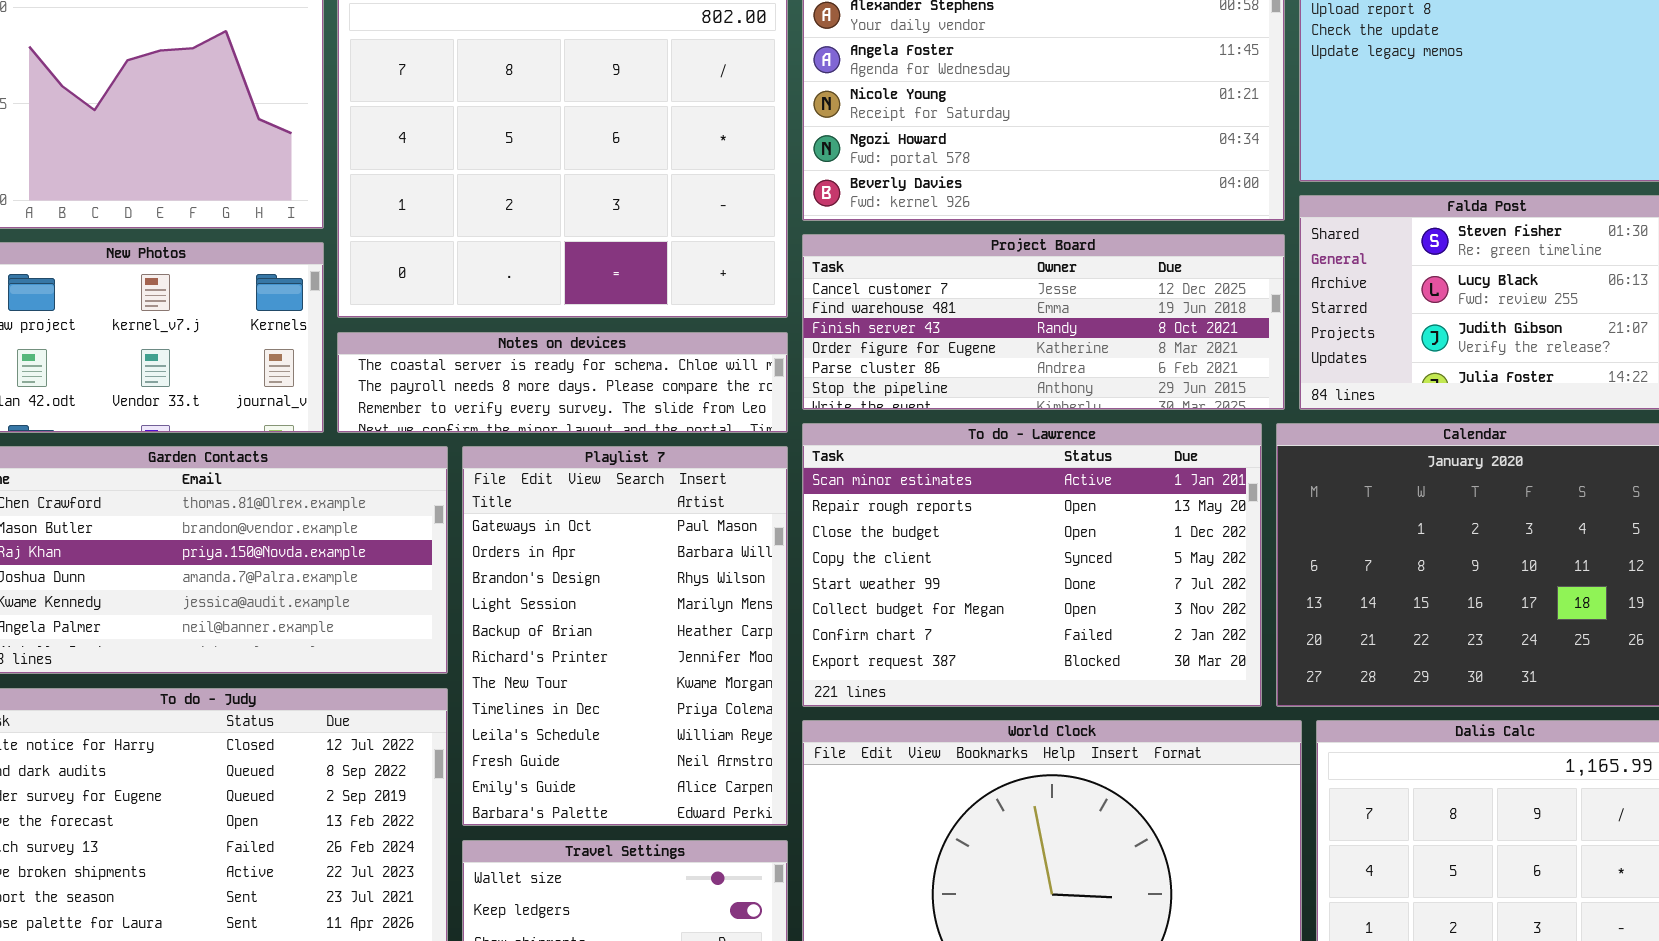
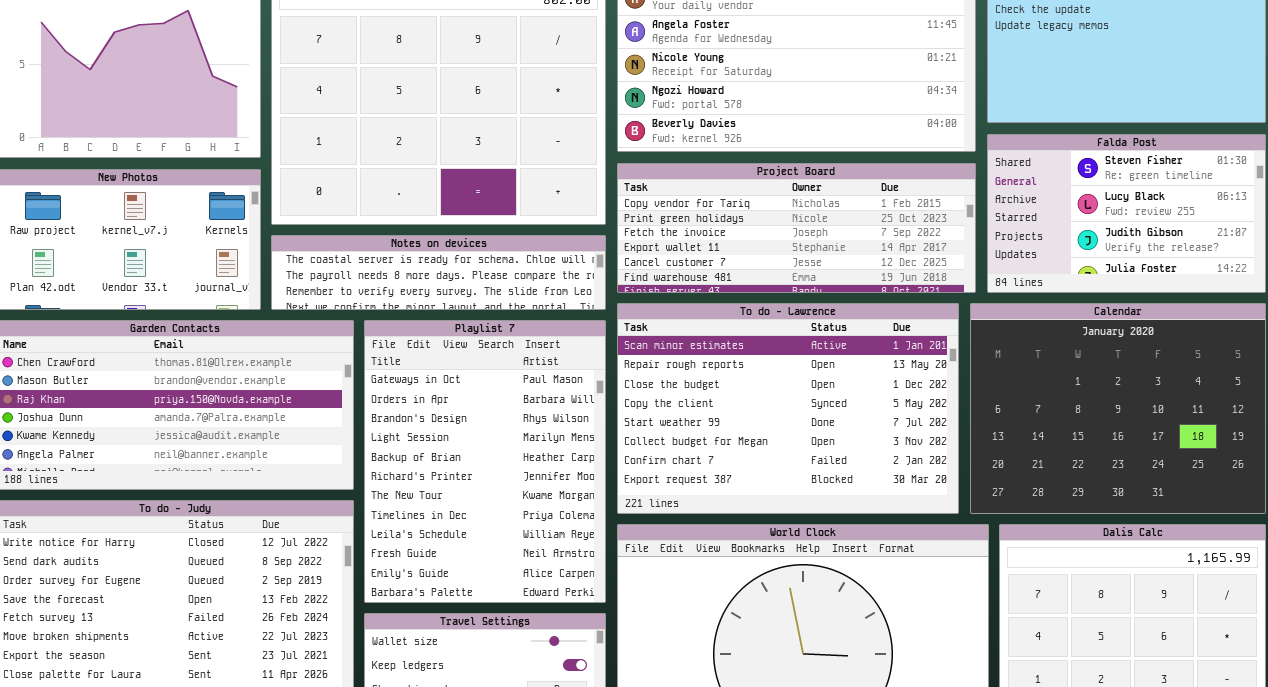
Project Board: [802,234,1285,410] -> [617,163,976,293], scrolled up 4 rows

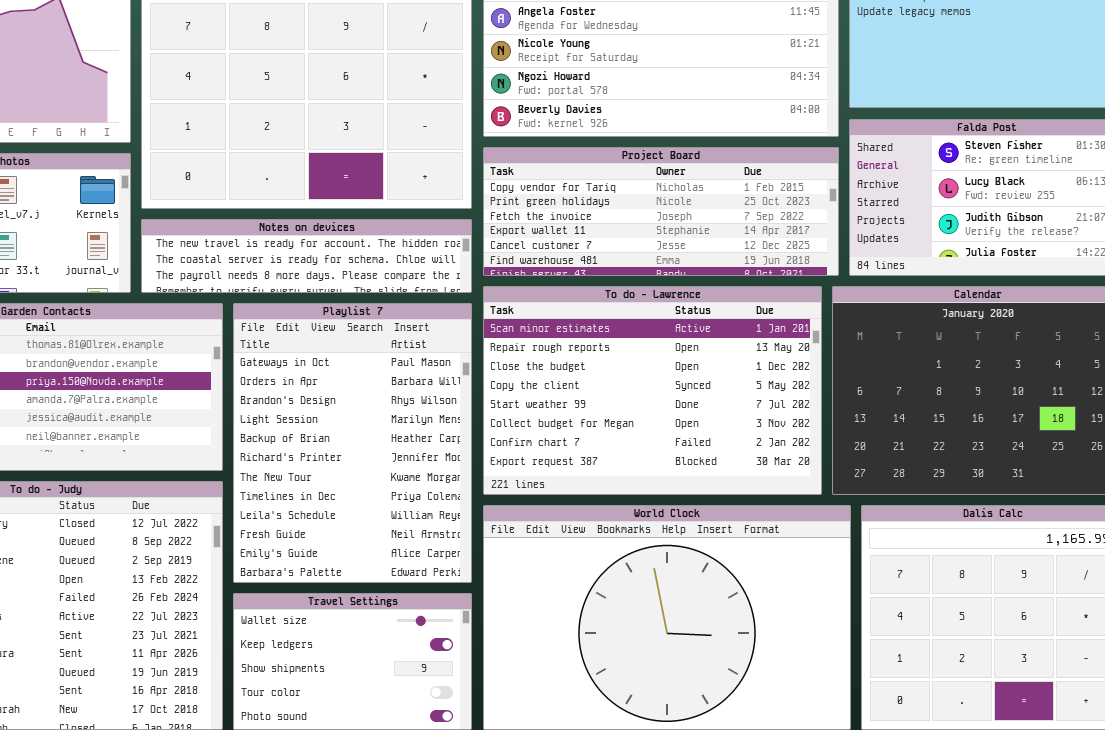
Notes on devices: [271,235,606,310] -> [141,219,472,293], scrolled up 1 row

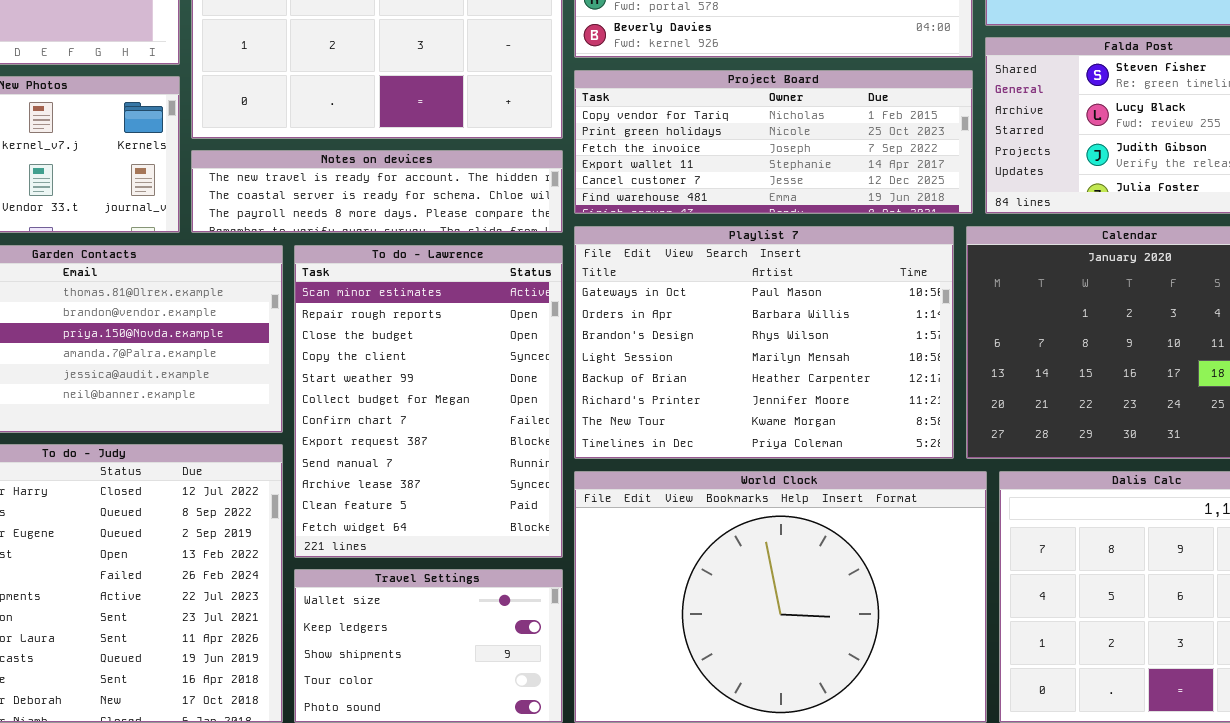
To do - Lawrence: [483,286,822,495] -> [294,245,563,558], moved, resized
Playlist 7: [233,303,472,583] -> [574,226,954,459], moved, resized

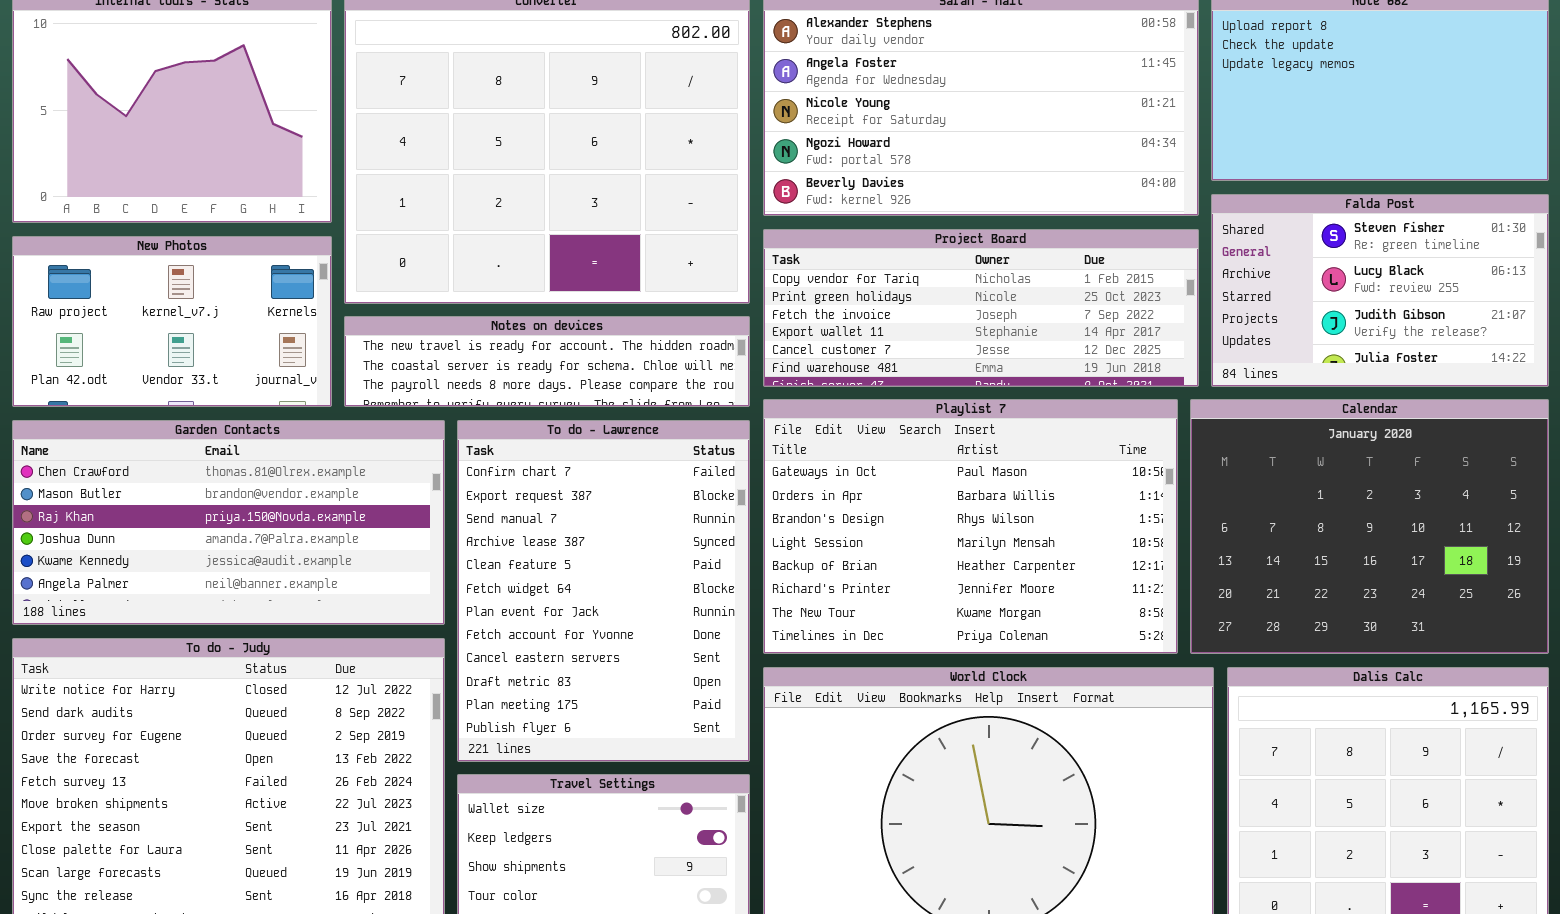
To do - Lawrence: [294,245,563,558] -> [457,420,750,762], scrolled down 6 rows

